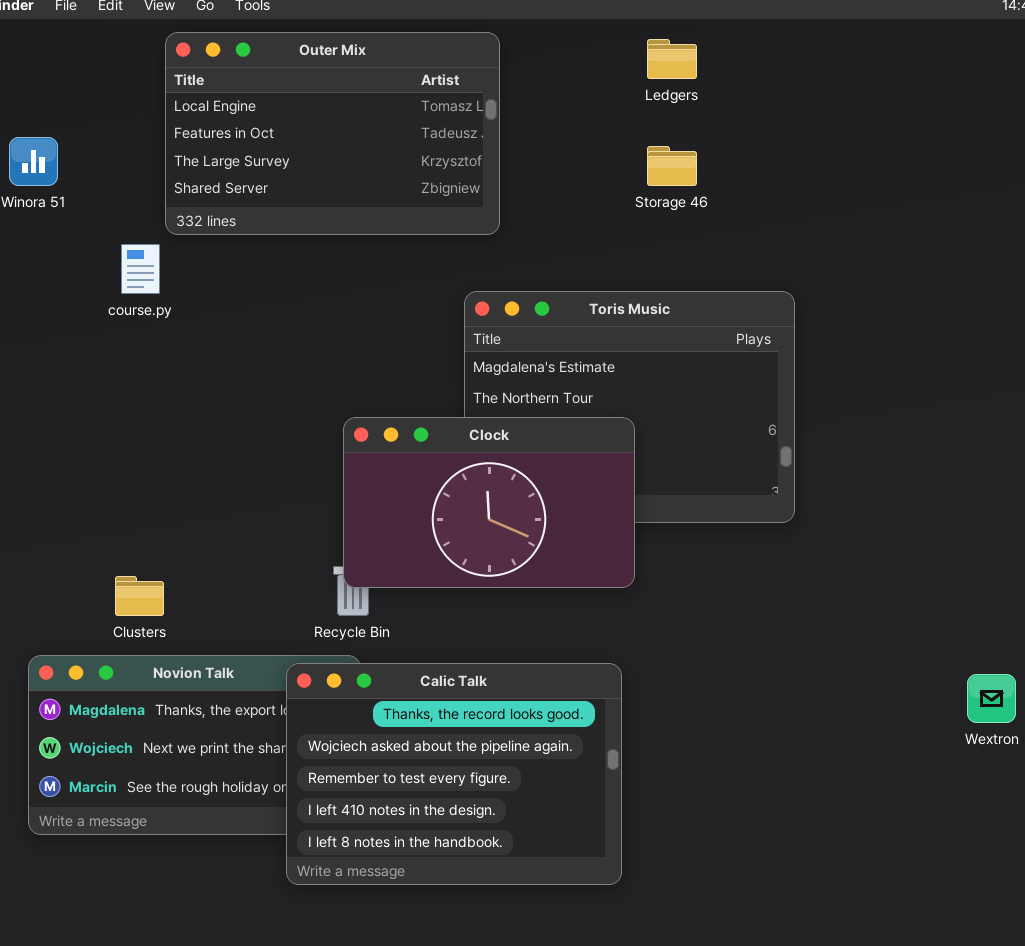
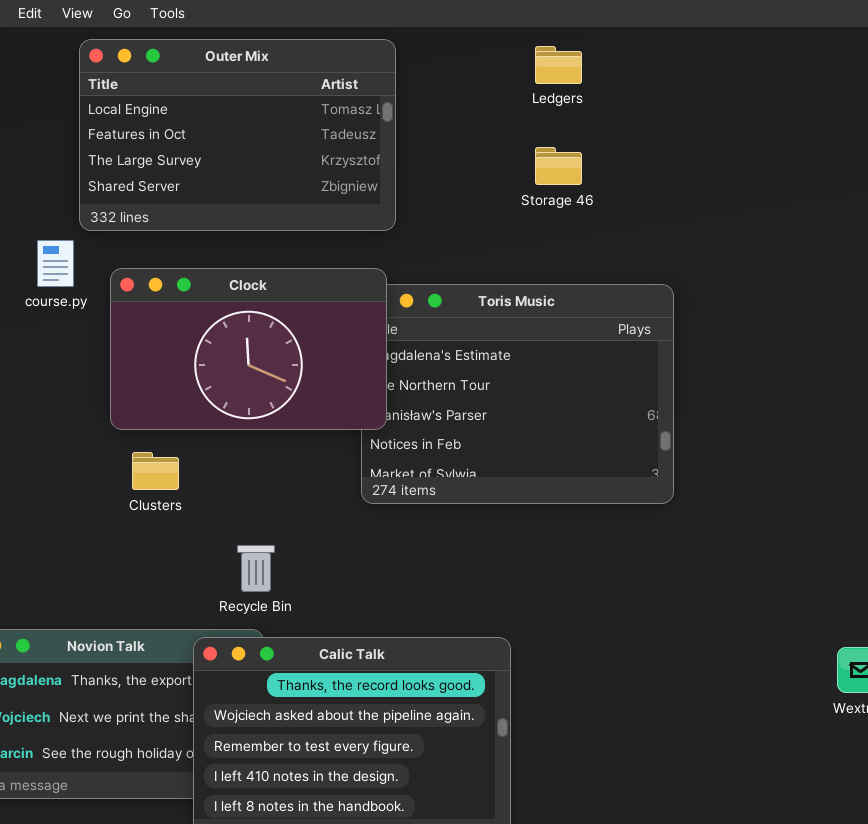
Clock: [343,417,635,588] -> [110,268,387,430], moved
Clusters: [115,576,164,616] -> [132,452,179,490], moved

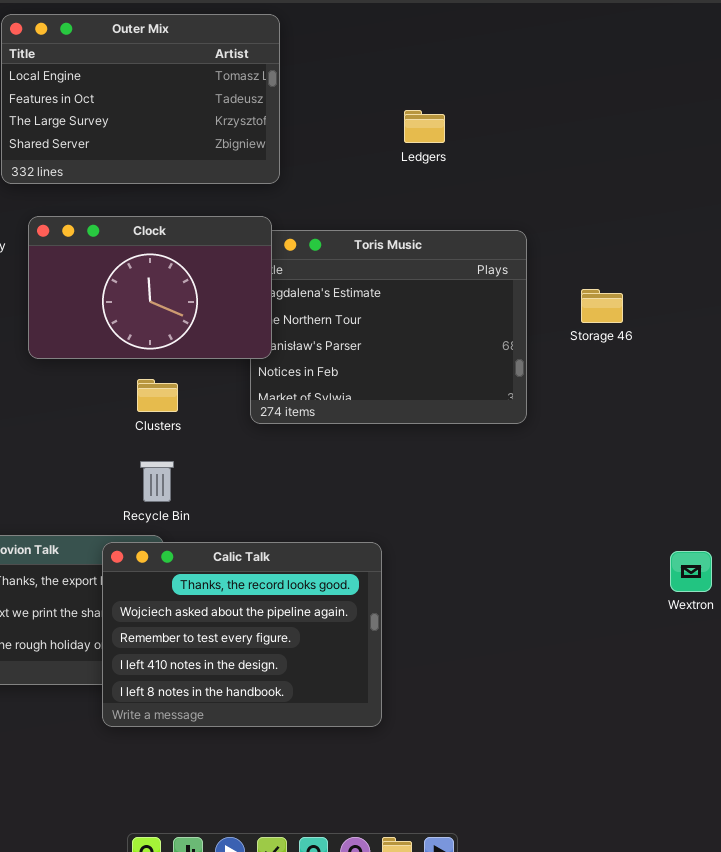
Ledgers: [535,46,582,84] -> [404,110,445,143], moved
Storage 46: [535,147,582,185] -> [581,289,623,323], moved
Clusters: [132,452,179,490] -> [137,379,178,412], moved

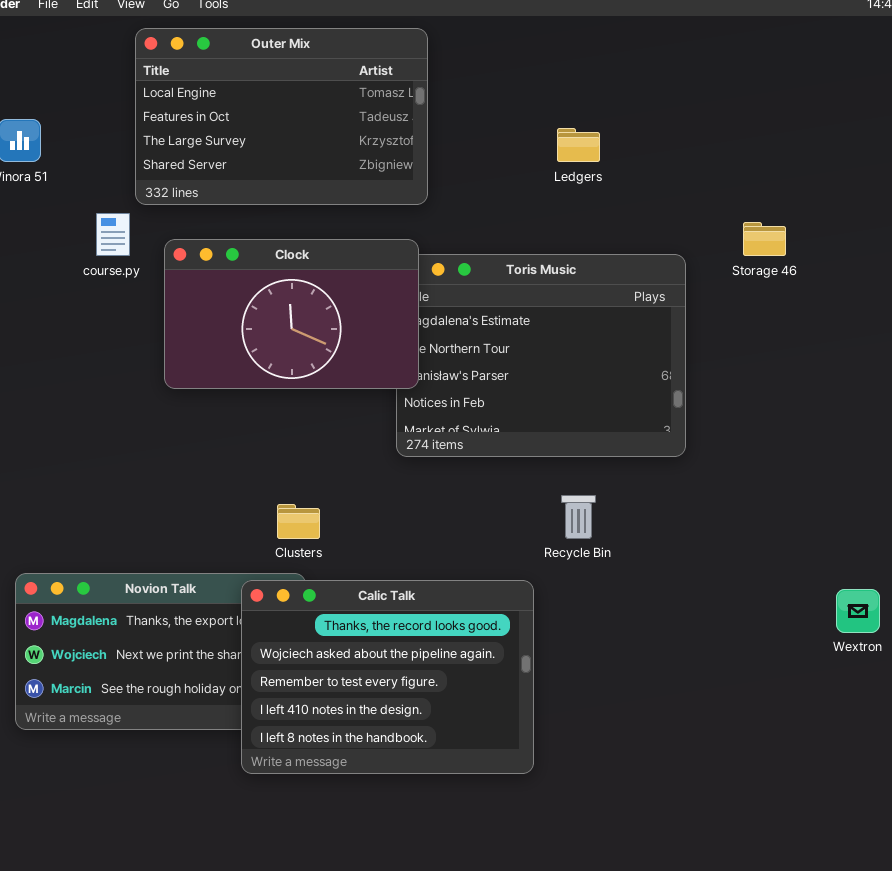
Storage 46: [581,289,623,323] -> [743,222,786,256], moved
Clusters: [137,379,178,412] -> [277,504,320,539], moved
Recycle Bin: [140,461,174,502] -> [561,495,596,539], moved

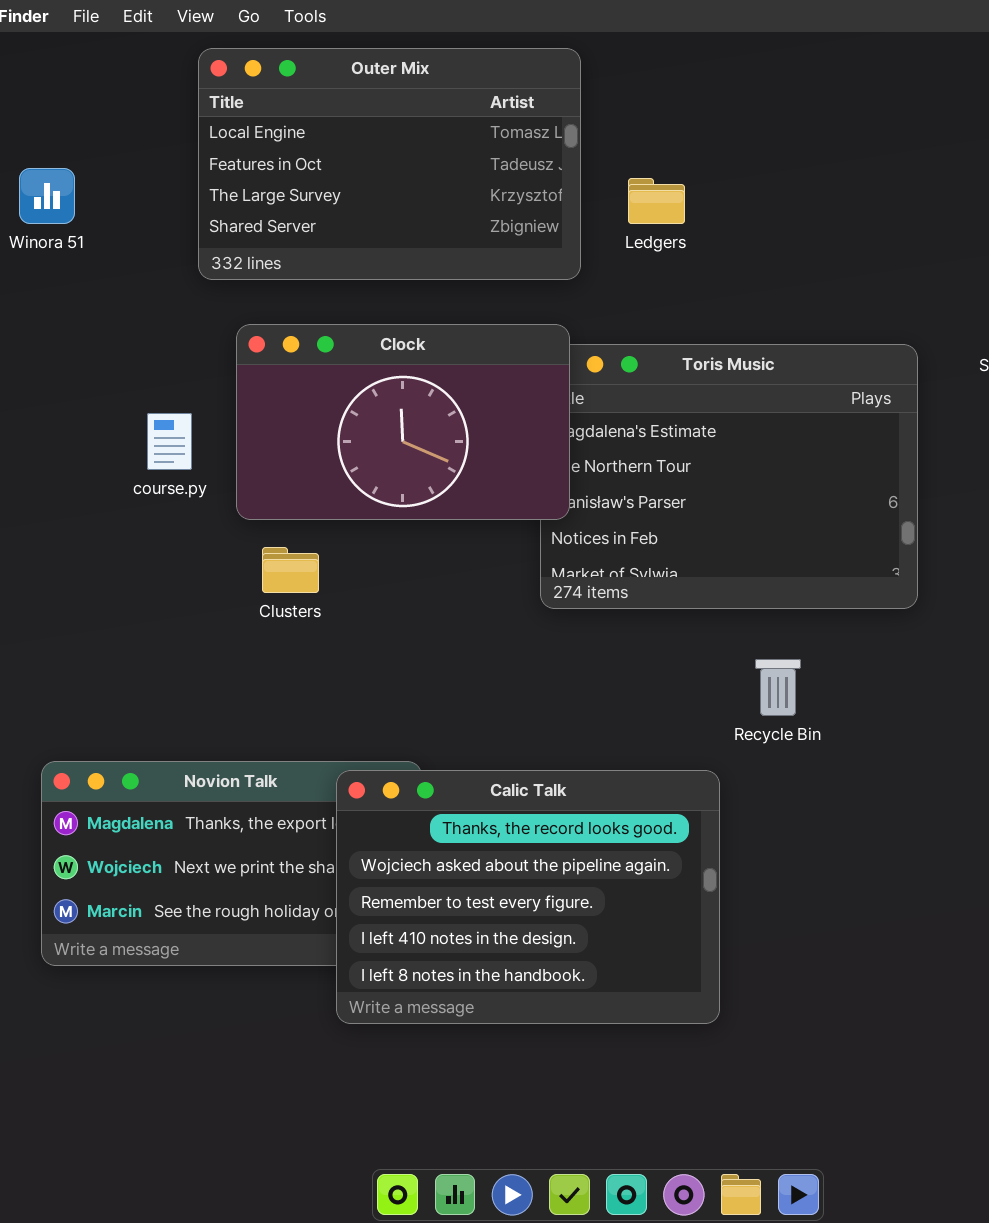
Ledgers: [557,128,600,162] -> [628,178,685,224], moved
course.py: [96,213,130,256] -> [147,413,192,470], moved
Clusters: [277,504,320,539] -> [262,547,319,593], moved

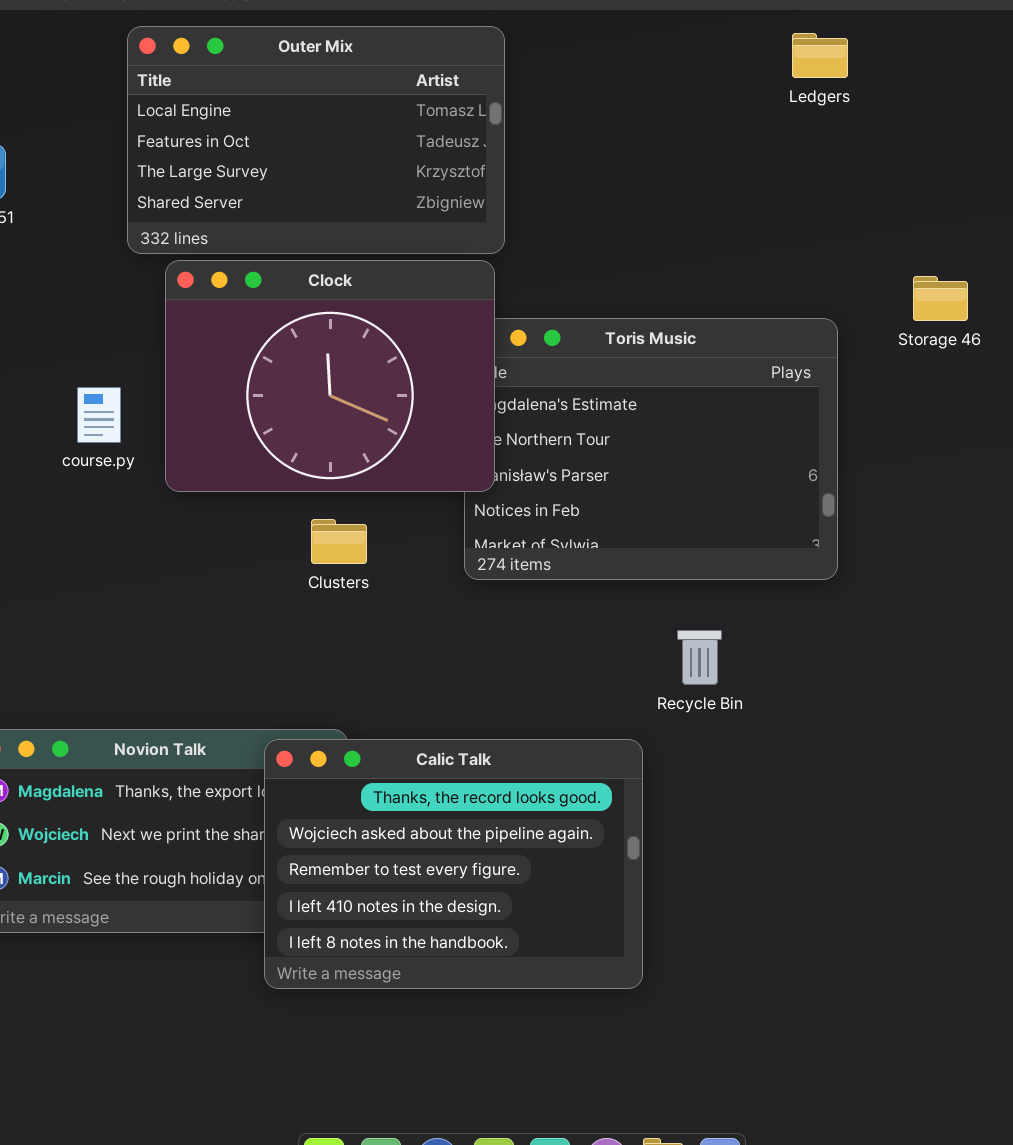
Ledgers: [628,178,685,224] -> [792,33,848,78], moved
Clock: [236,324,570,520] -> [165,260,495,492], resized
Clusters: [262,547,319,593] -> [311,519,367,564], moved

